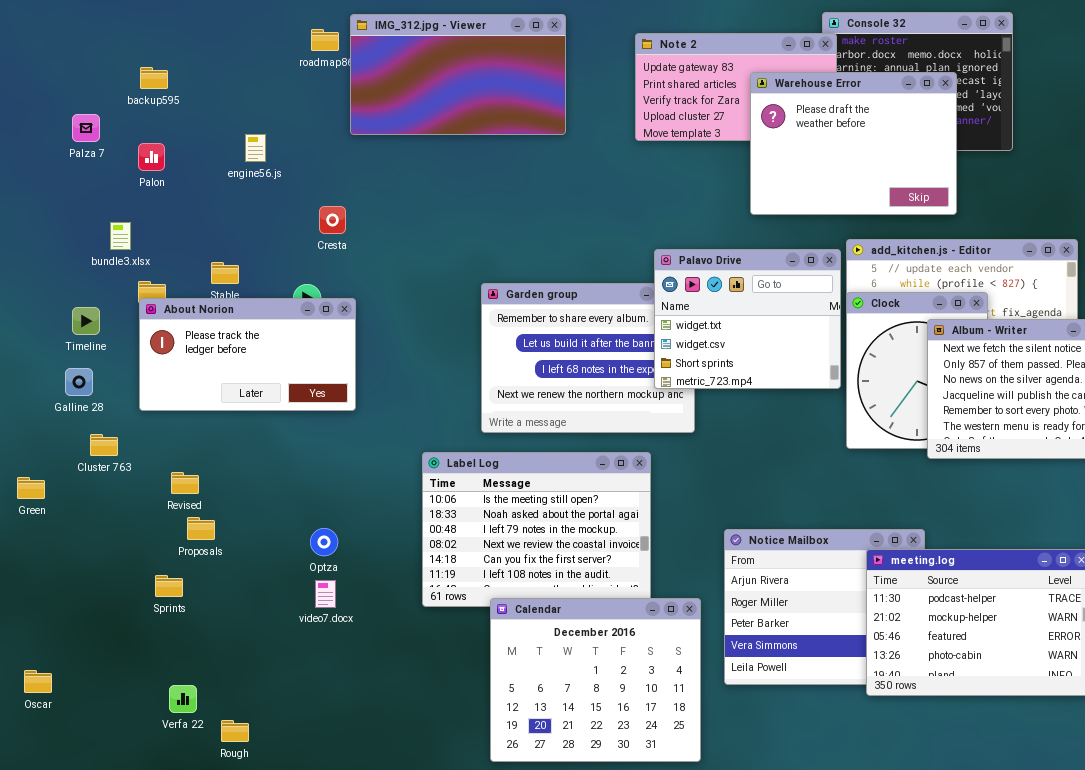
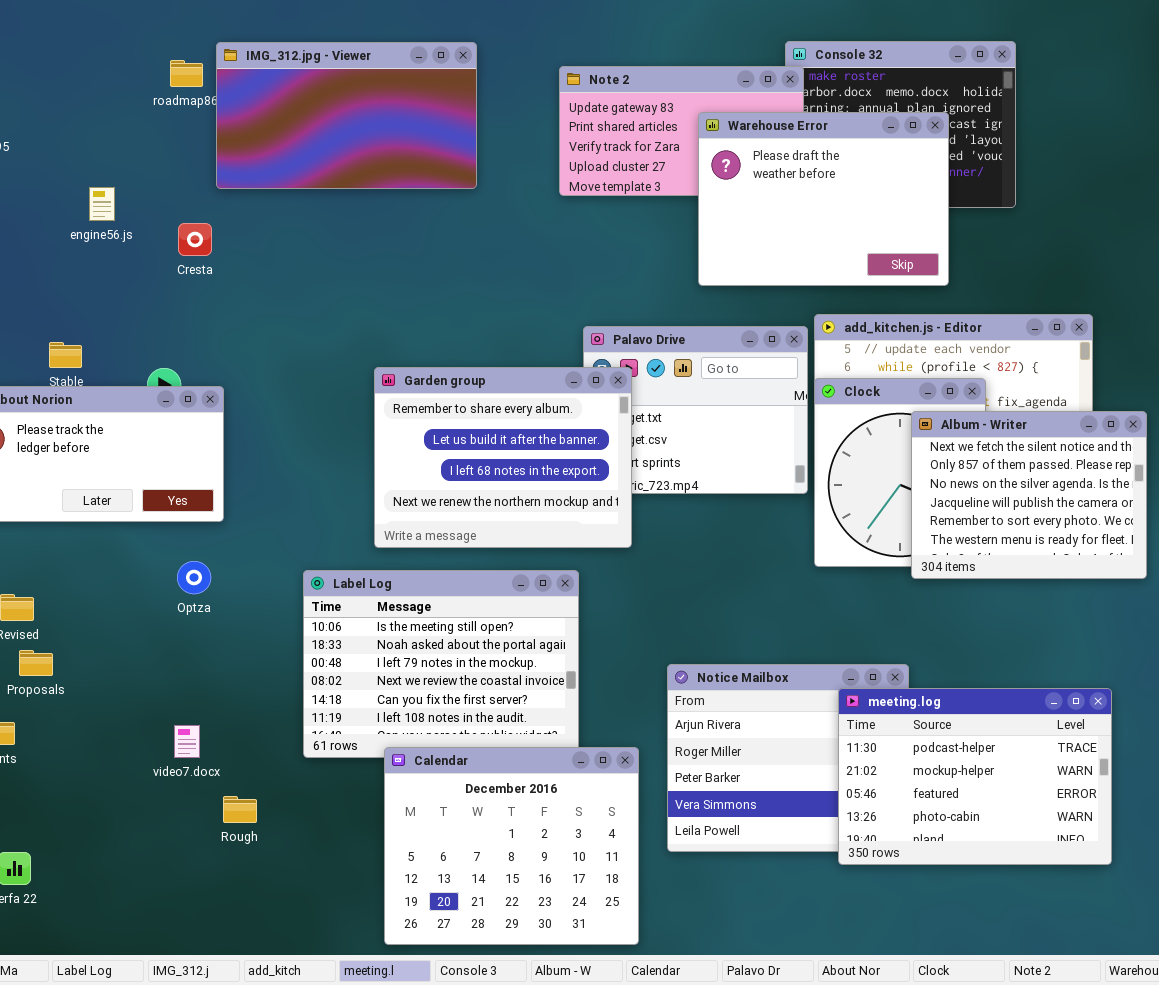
Cresta: [319,206,346,234] -> [178,223,212,256], moved
Garden group: [481,283,695,433] -> [374,367,632,548], raised
Optza: [310,528,338,556] -> [177,561,211,594], moved
Rough: [221,720,249,742] -> [223,796,257,823], moved

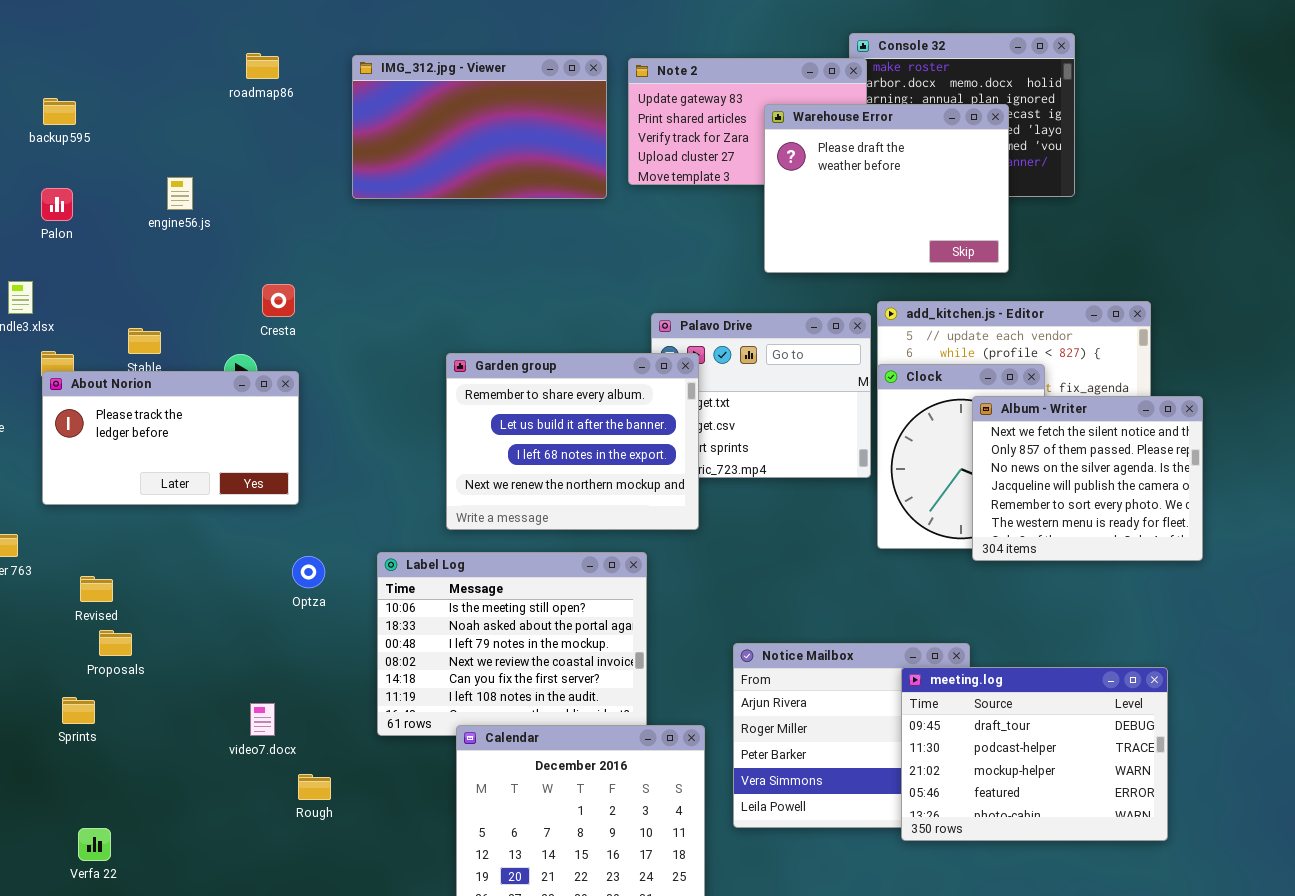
IMG_312.jpg - Viewer: [216,42,477,189] -> [352,55,607,199], moved
Cresta: [178,223,212,256] -> [262,284,295,317], moved
Optza: [177,561,211,594] -> [292,556,325,588], moved
meeting.log: [838,688,1112,865] -> [901,667,1168,841], scrolled up 1 row

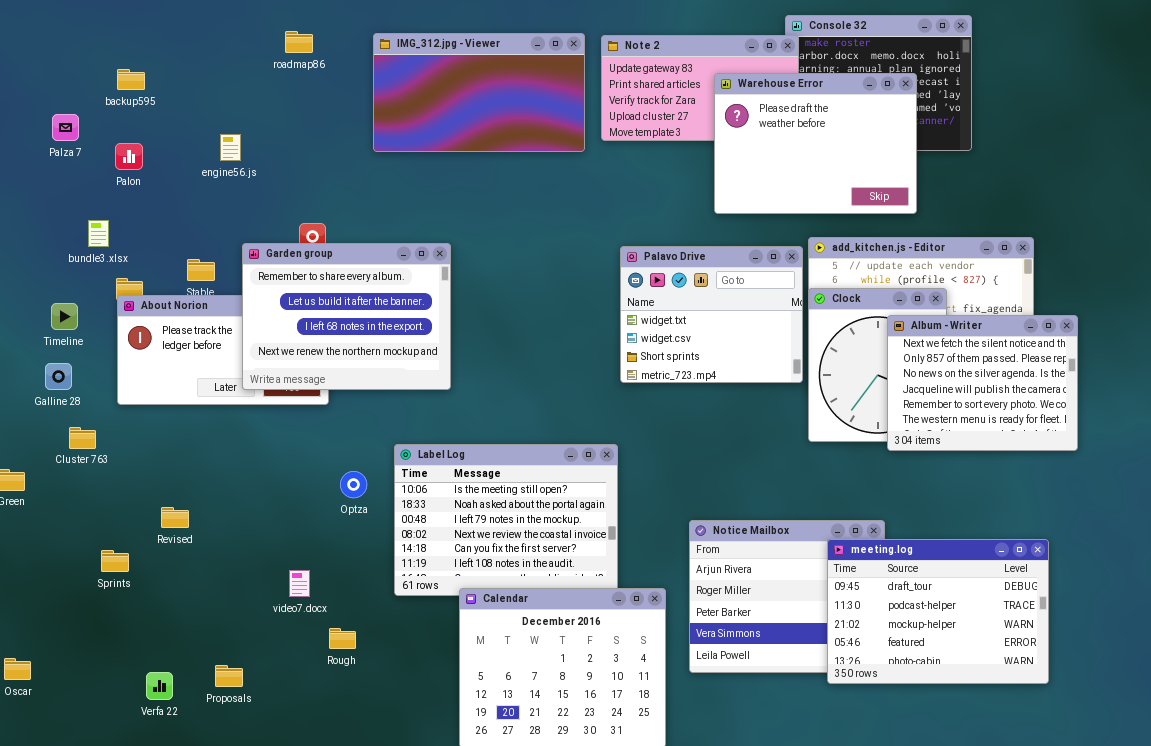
Garden group: [446,353,699,530] -> [242,243,451,390], moved
Optza: [292,556,325,588] -> [340,471,367,498], moved
Revised: [80,576,113,602] -> [161,507,189,528], moved
Proposals: [99,630,132,656] -> [215,665,243,687], moved
Sprints: [62,697,95,724] -> [101,550,129,572], moved

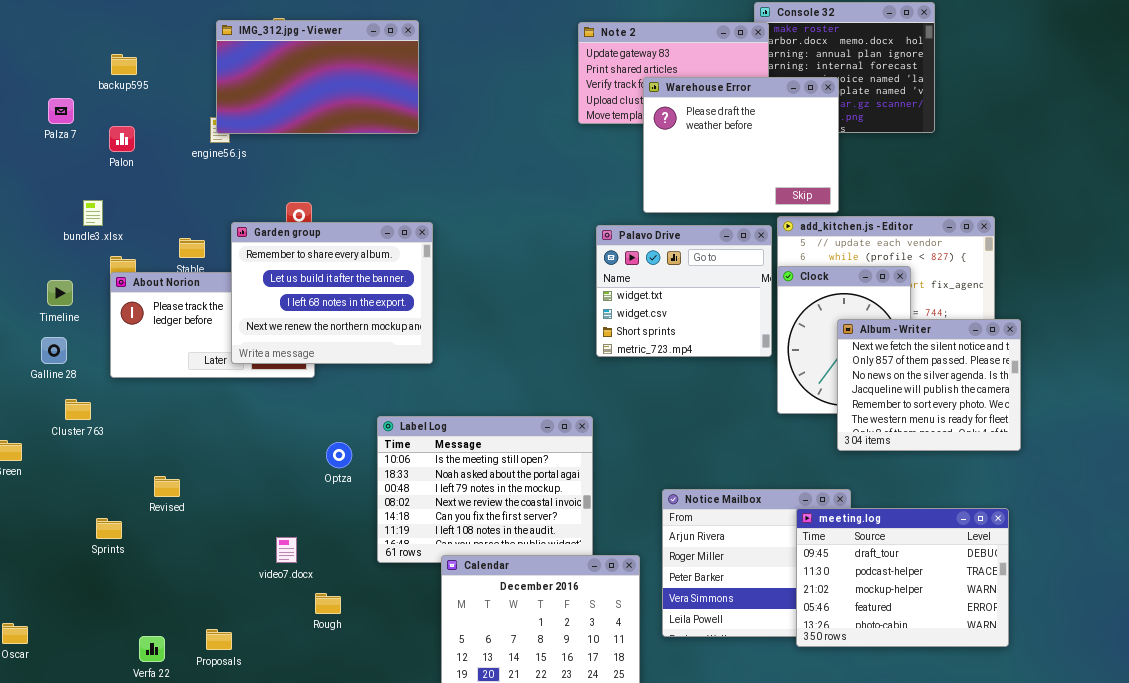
IMG_312.jpg - Viewer: [373,33,585,152] -> [216,20,419,134], moved
Warehouse Error: [714,73,917,214] -> [643,77,839,213], moved
Album - Writer: [887,315,1078,451] -> [837,319,1021,451], moved

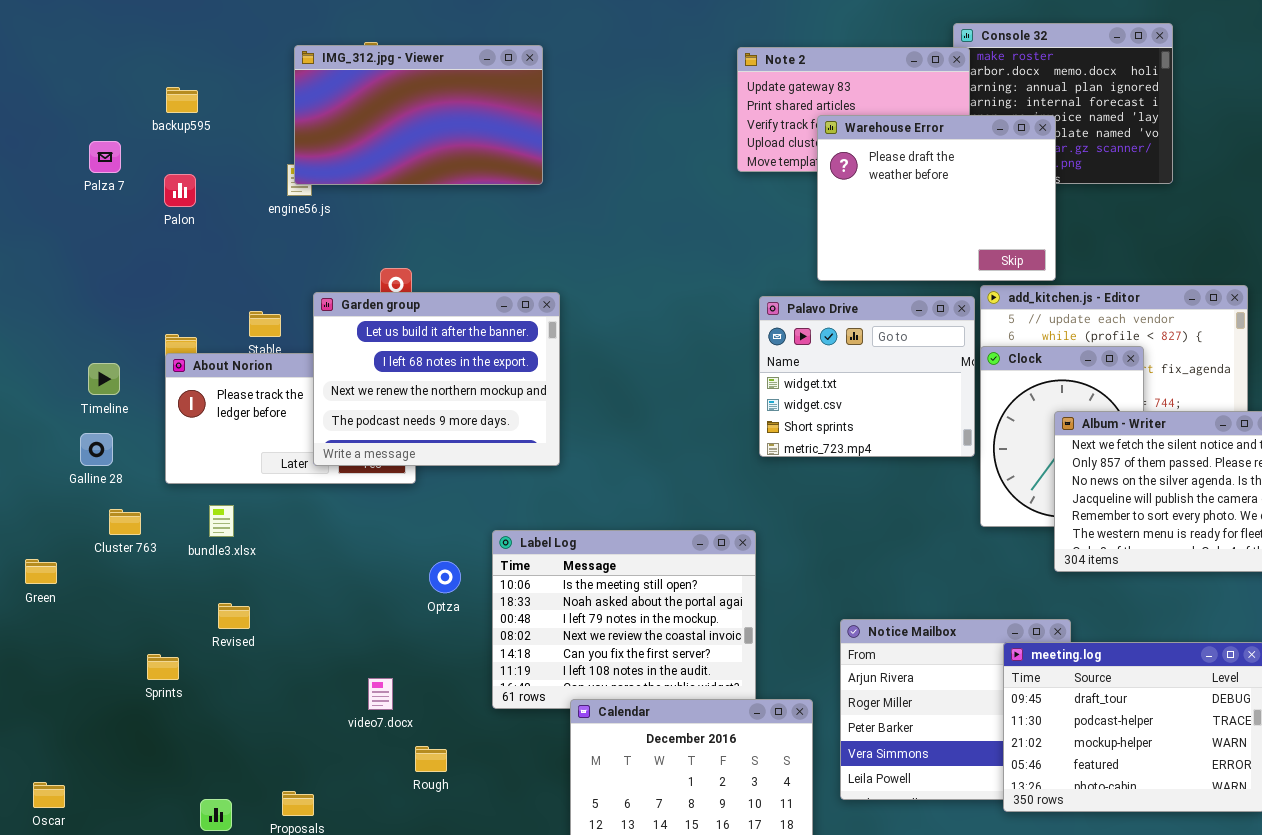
bundle3.xlsx: [83,200,103,226] -> [209,505,234,537], moved
Garden group: [231,222,433,364] -> [313,292,560,466], scrolled down 1 row

